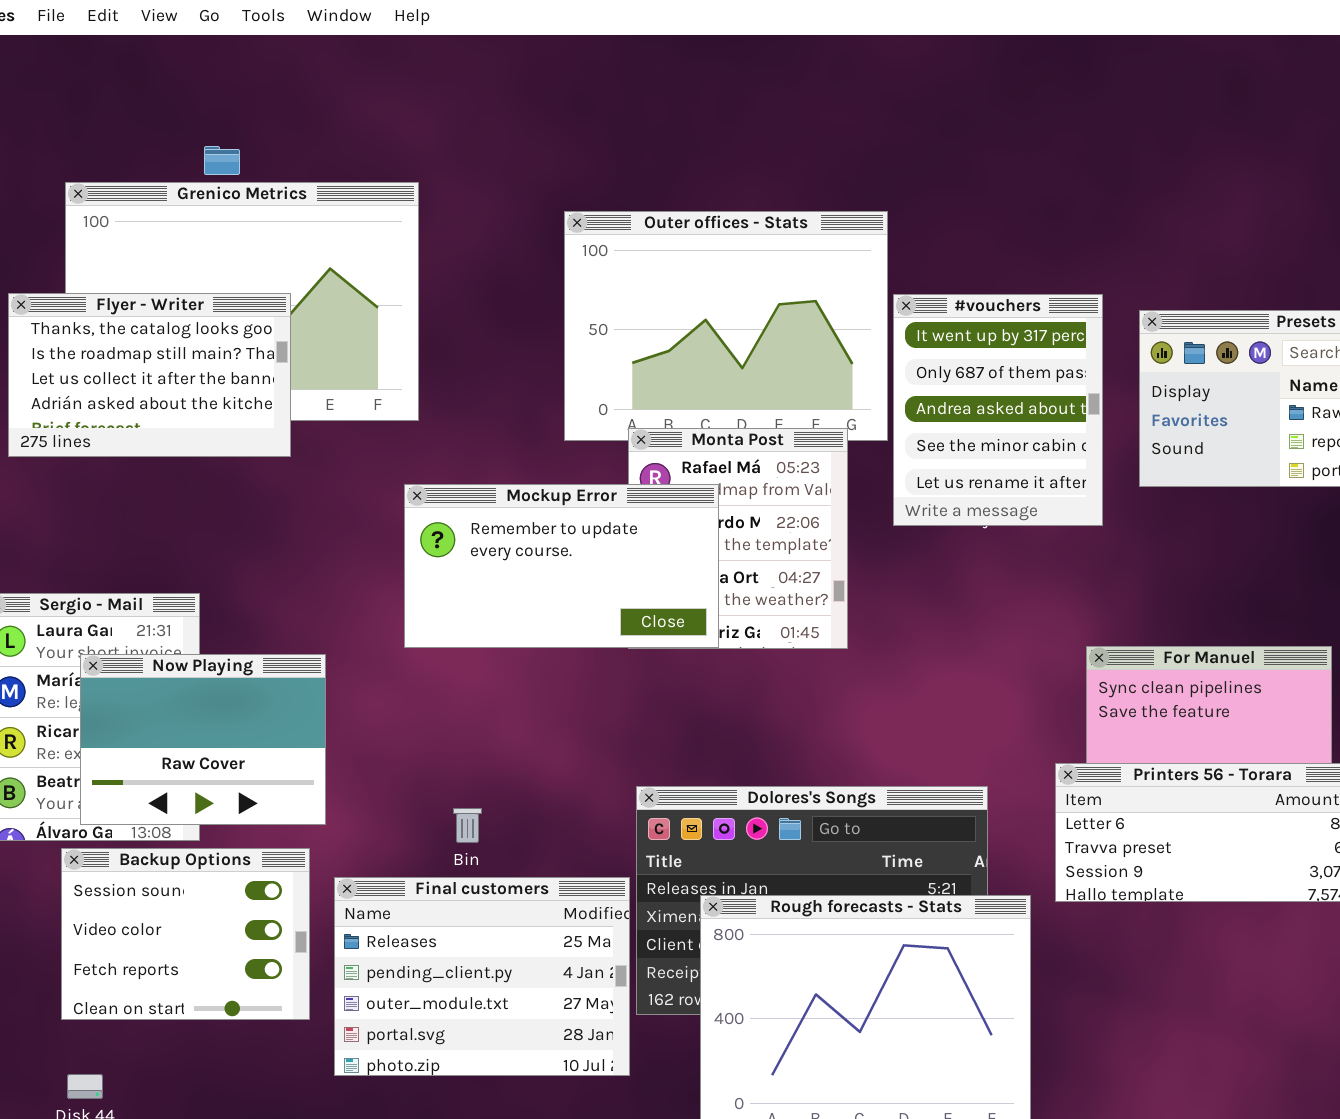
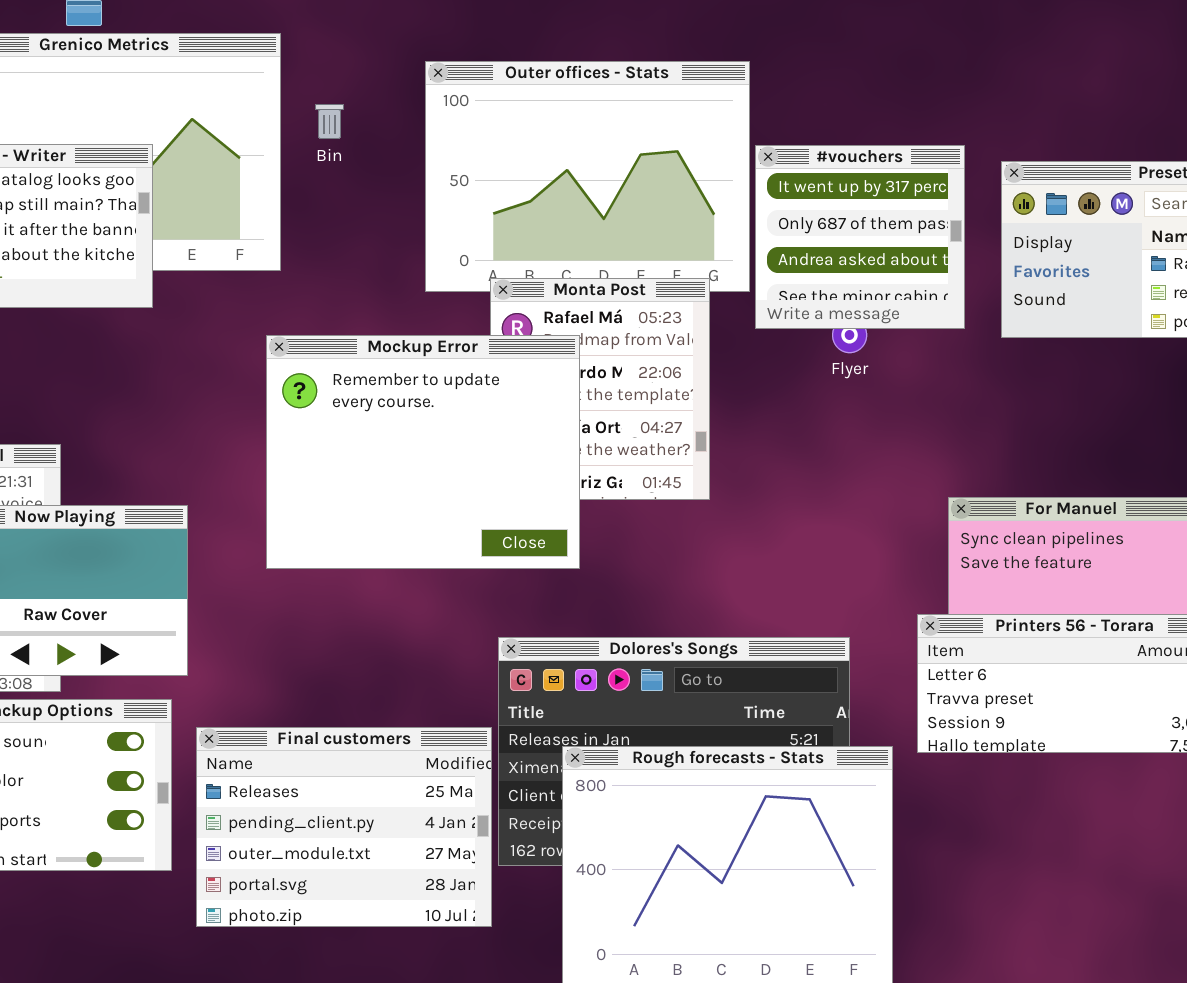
#vouchers: [893,294,1103,526] -> [755,145,965,329], resized
Mockup Error: [404,484,719,648] -> [266,335,580,569], resized
Bin: [453,808,482,843] -> [315,104,344,139], moved

